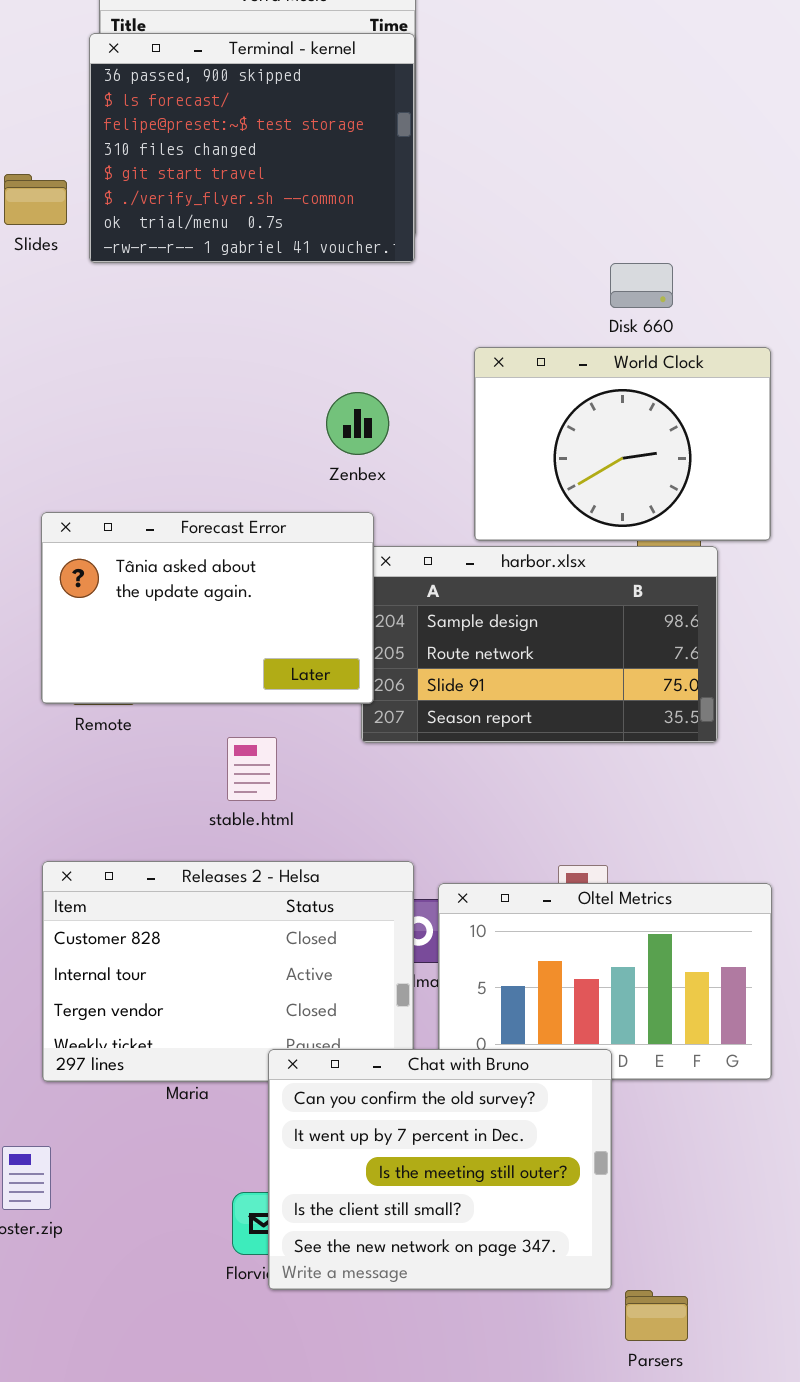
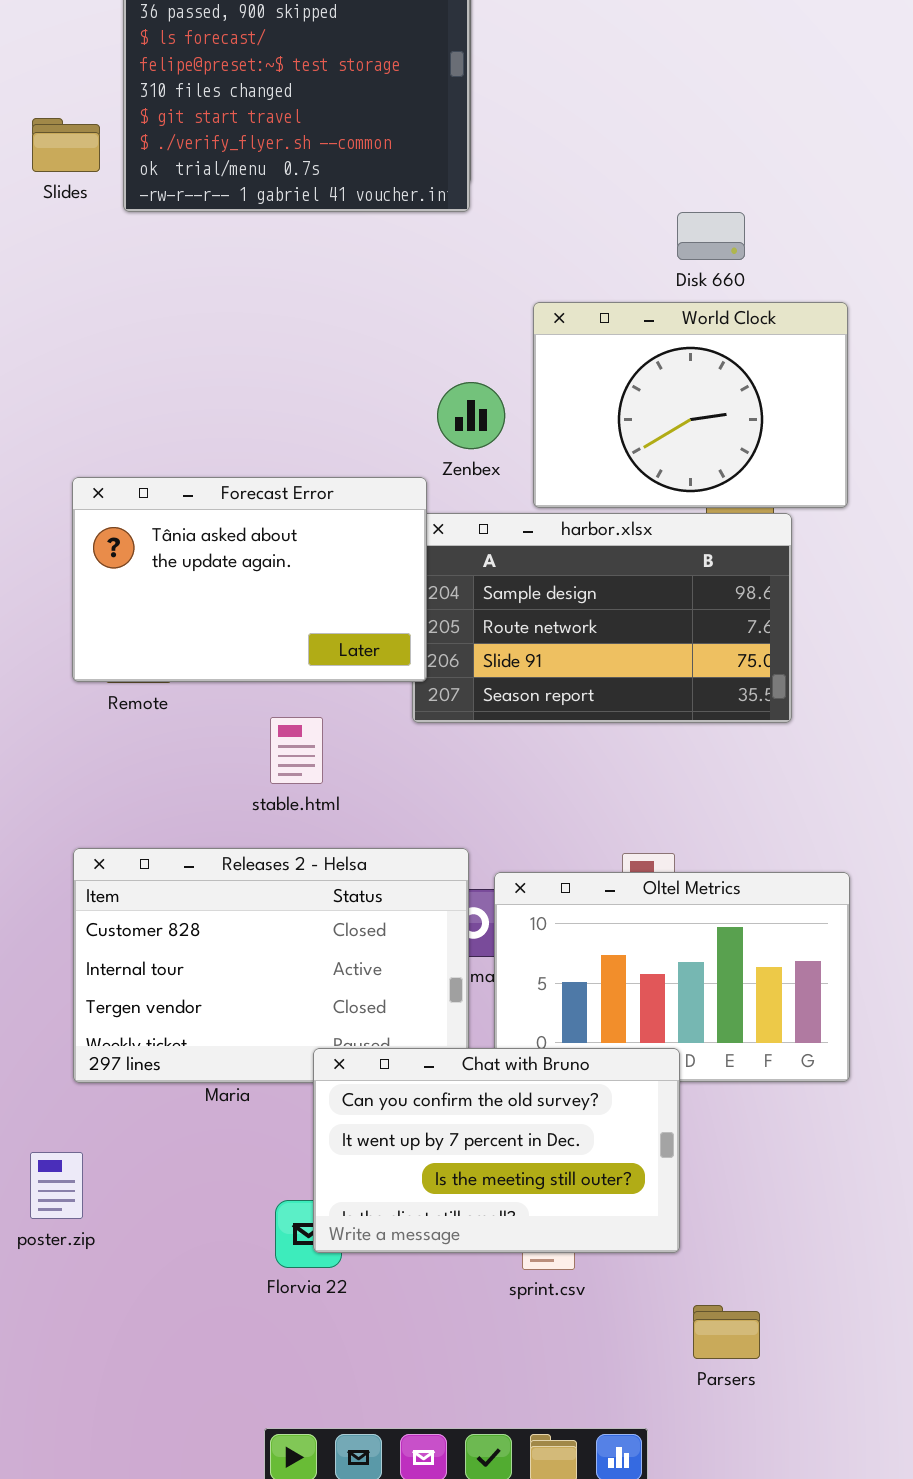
Zenbex: [326,392,389,455] -> [437,382,505,449], moved
Chat with Bruno: [268,1049,612,1290] -> [313,1048,680,1253], resized

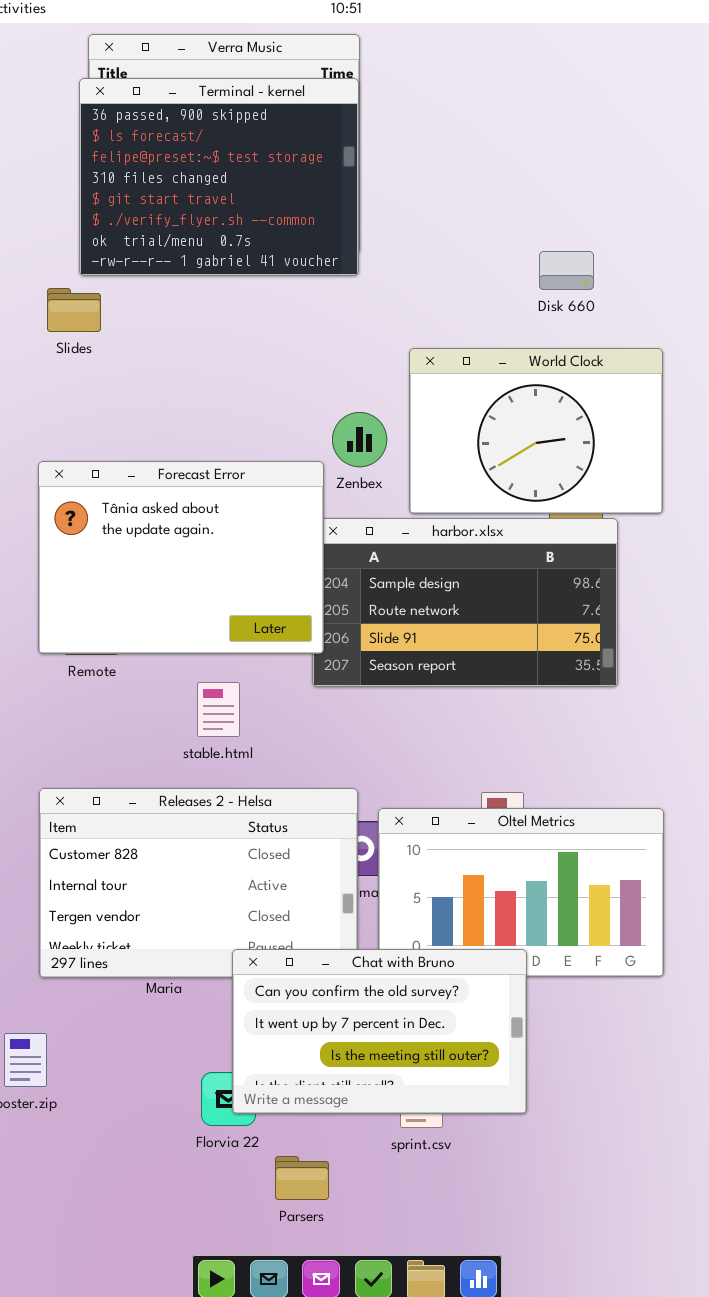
Slides: [32,118,100,172] -> [47,288,101,332], moved
Disk 660: [677,212,745,260] -> [539,251,594,290], moved
Forecast Error: [72,477,427,682] -> [38,461,324,654], resized
Parsers: [693,1305,760,1359] -> [275,1156,329,1200], moved

